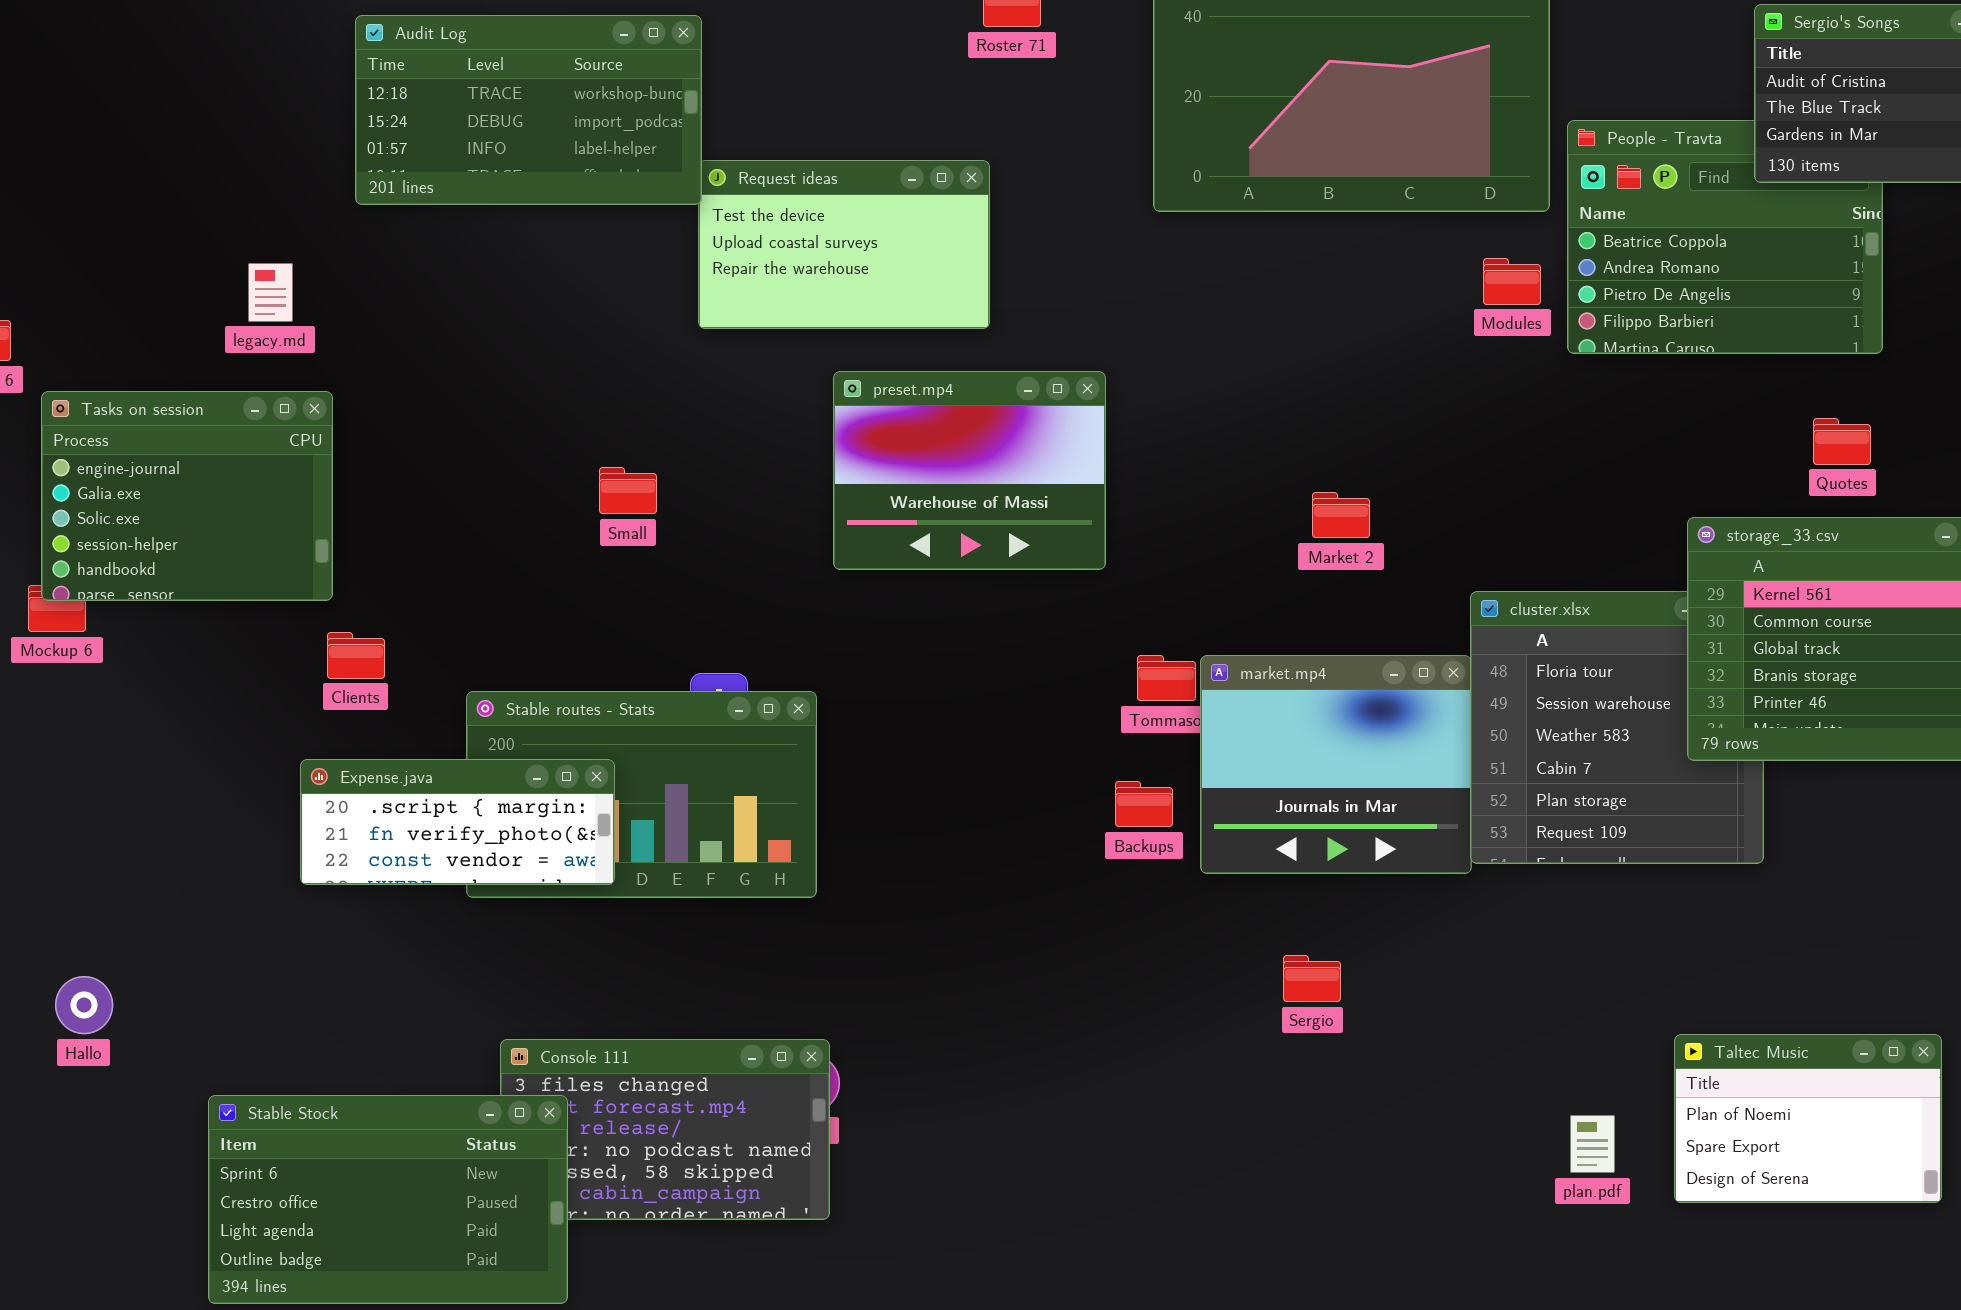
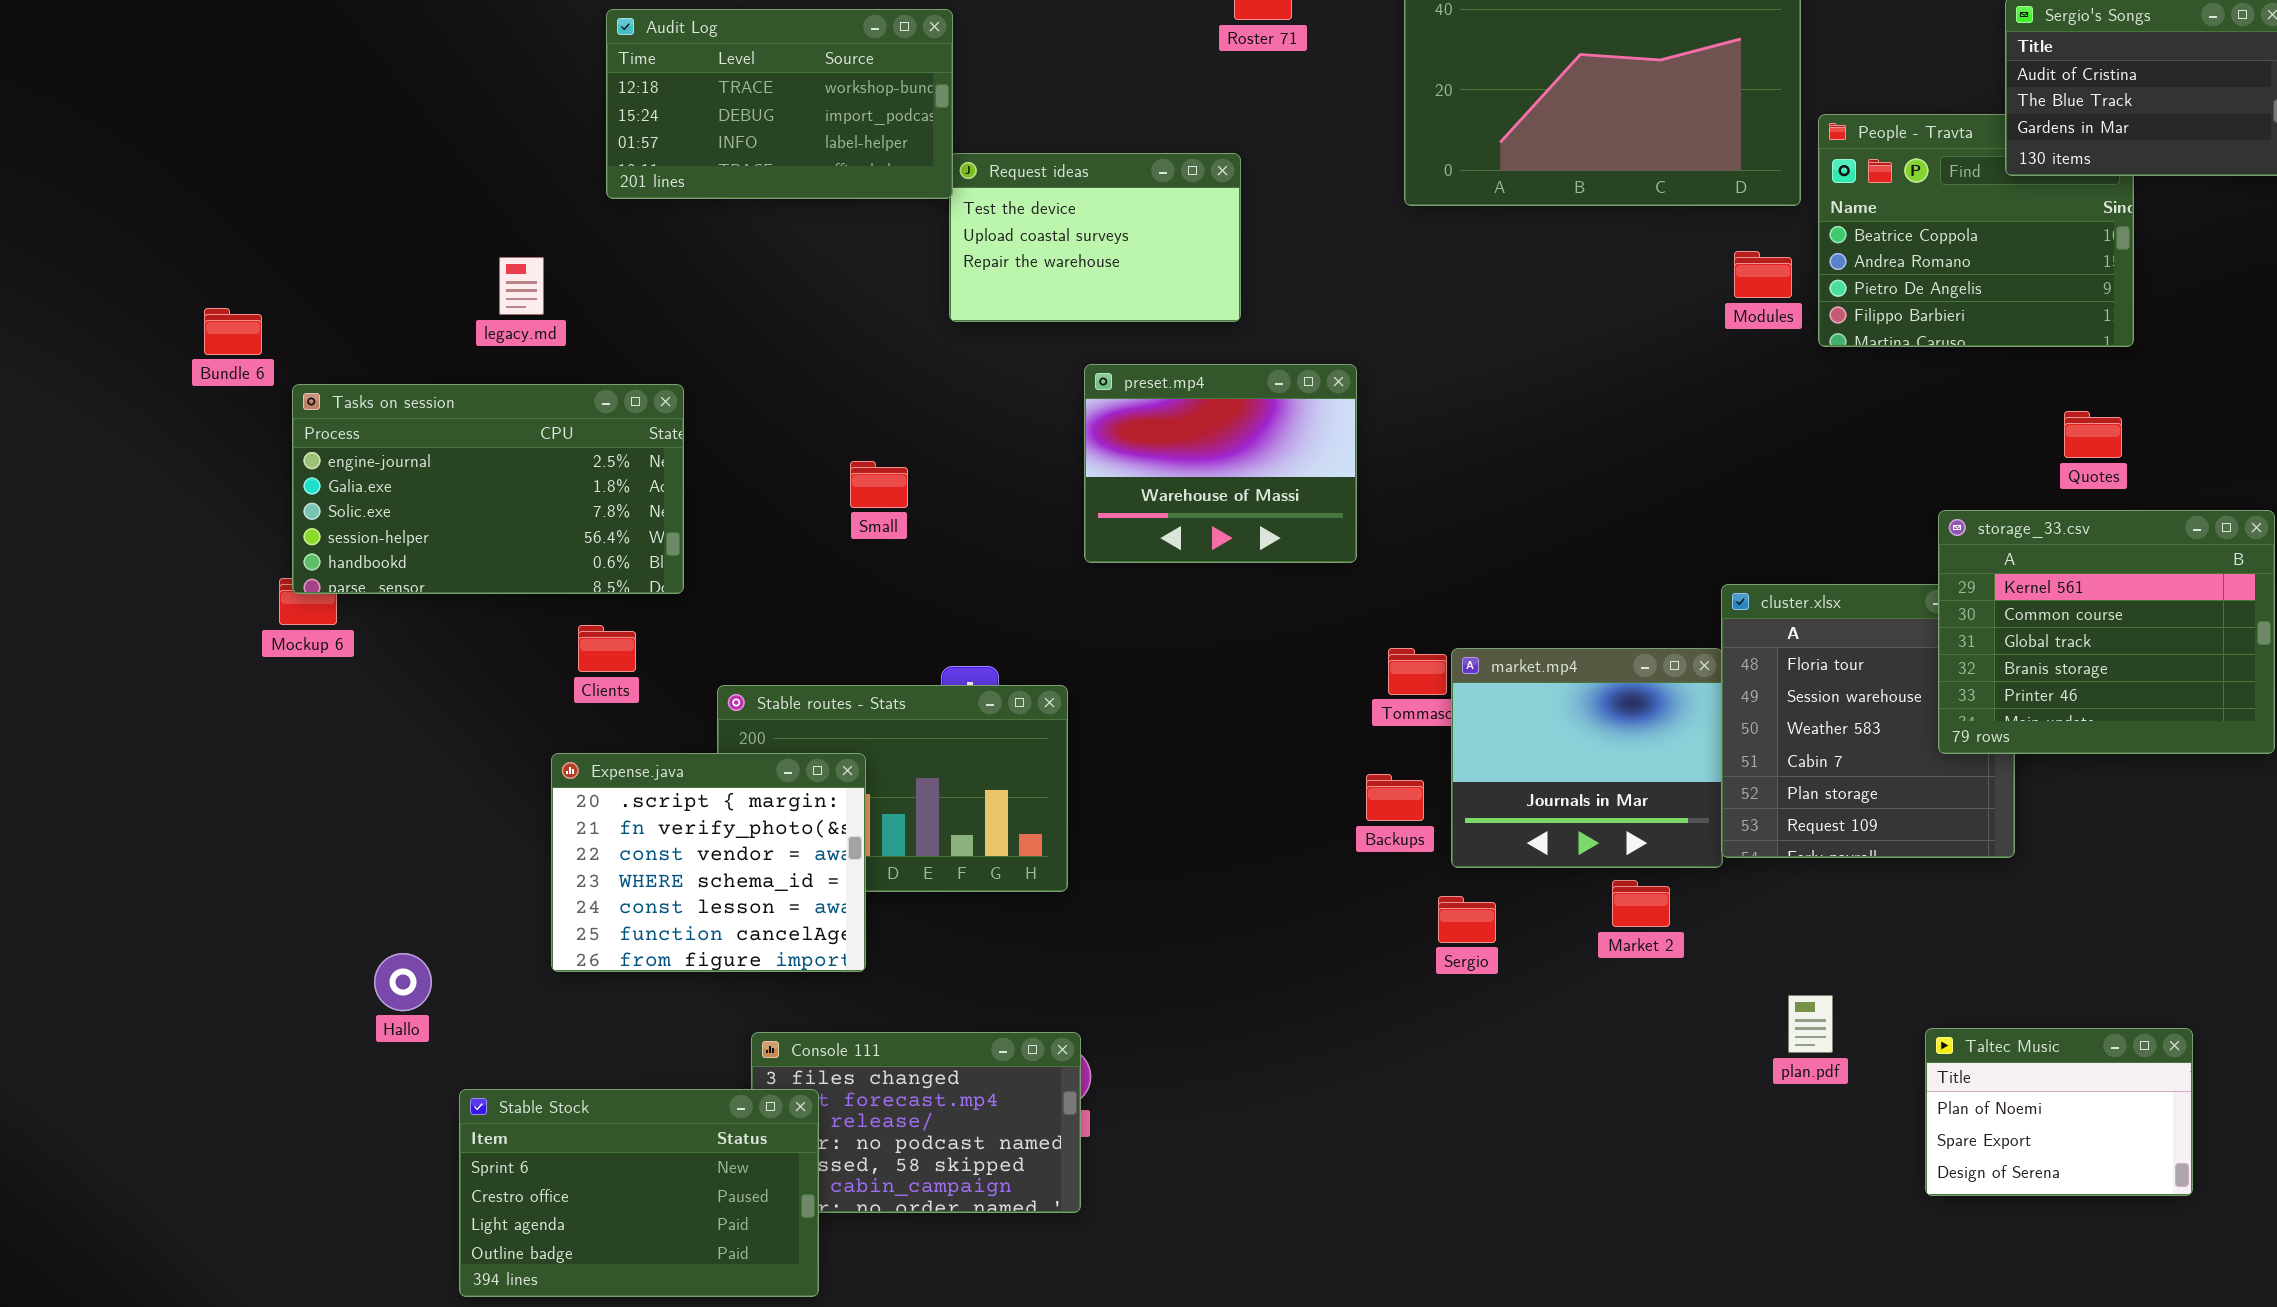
Tasks on session: [41,391,333,601] -> [292,384,684,594], resized
Market 2: [1312,492,1370,538] -> [1612,880,1670,927], moved
Expense.java: [300,759,615,885] -> [551,753,866,972], resized
Sergio: [1283,955,1341,1002] -> [1438,896,1496,943], moved
Hallo: [55,976,113,1034] -> [374,953,432,1011], moved
plan.pdf: [1570,1115,1615,1173] -> [1788,995,1833,1053], moved

